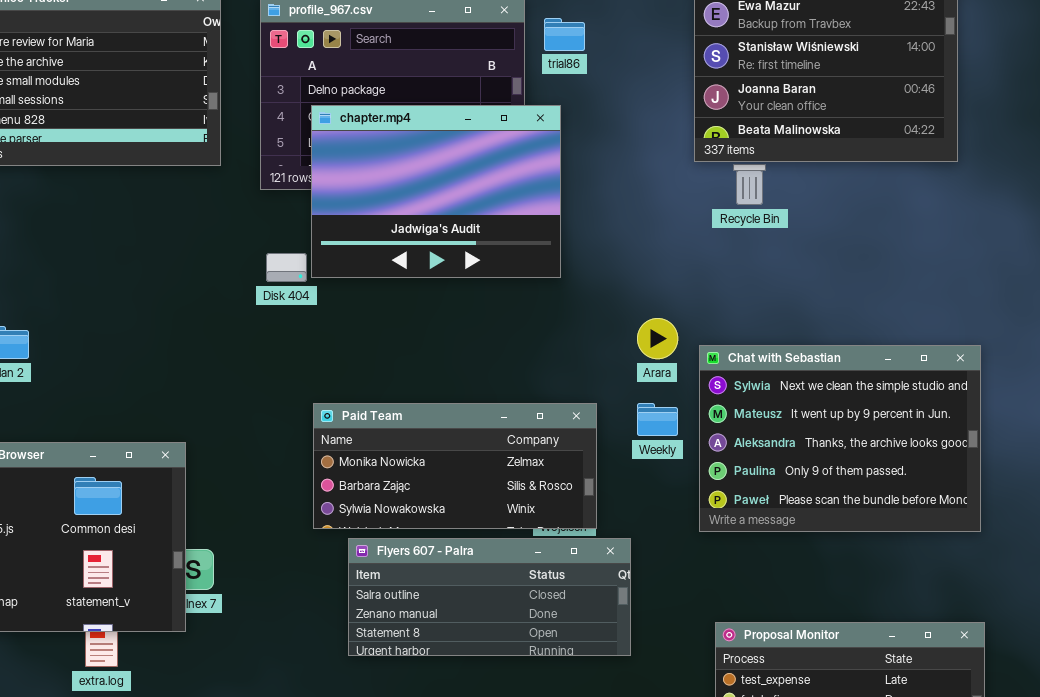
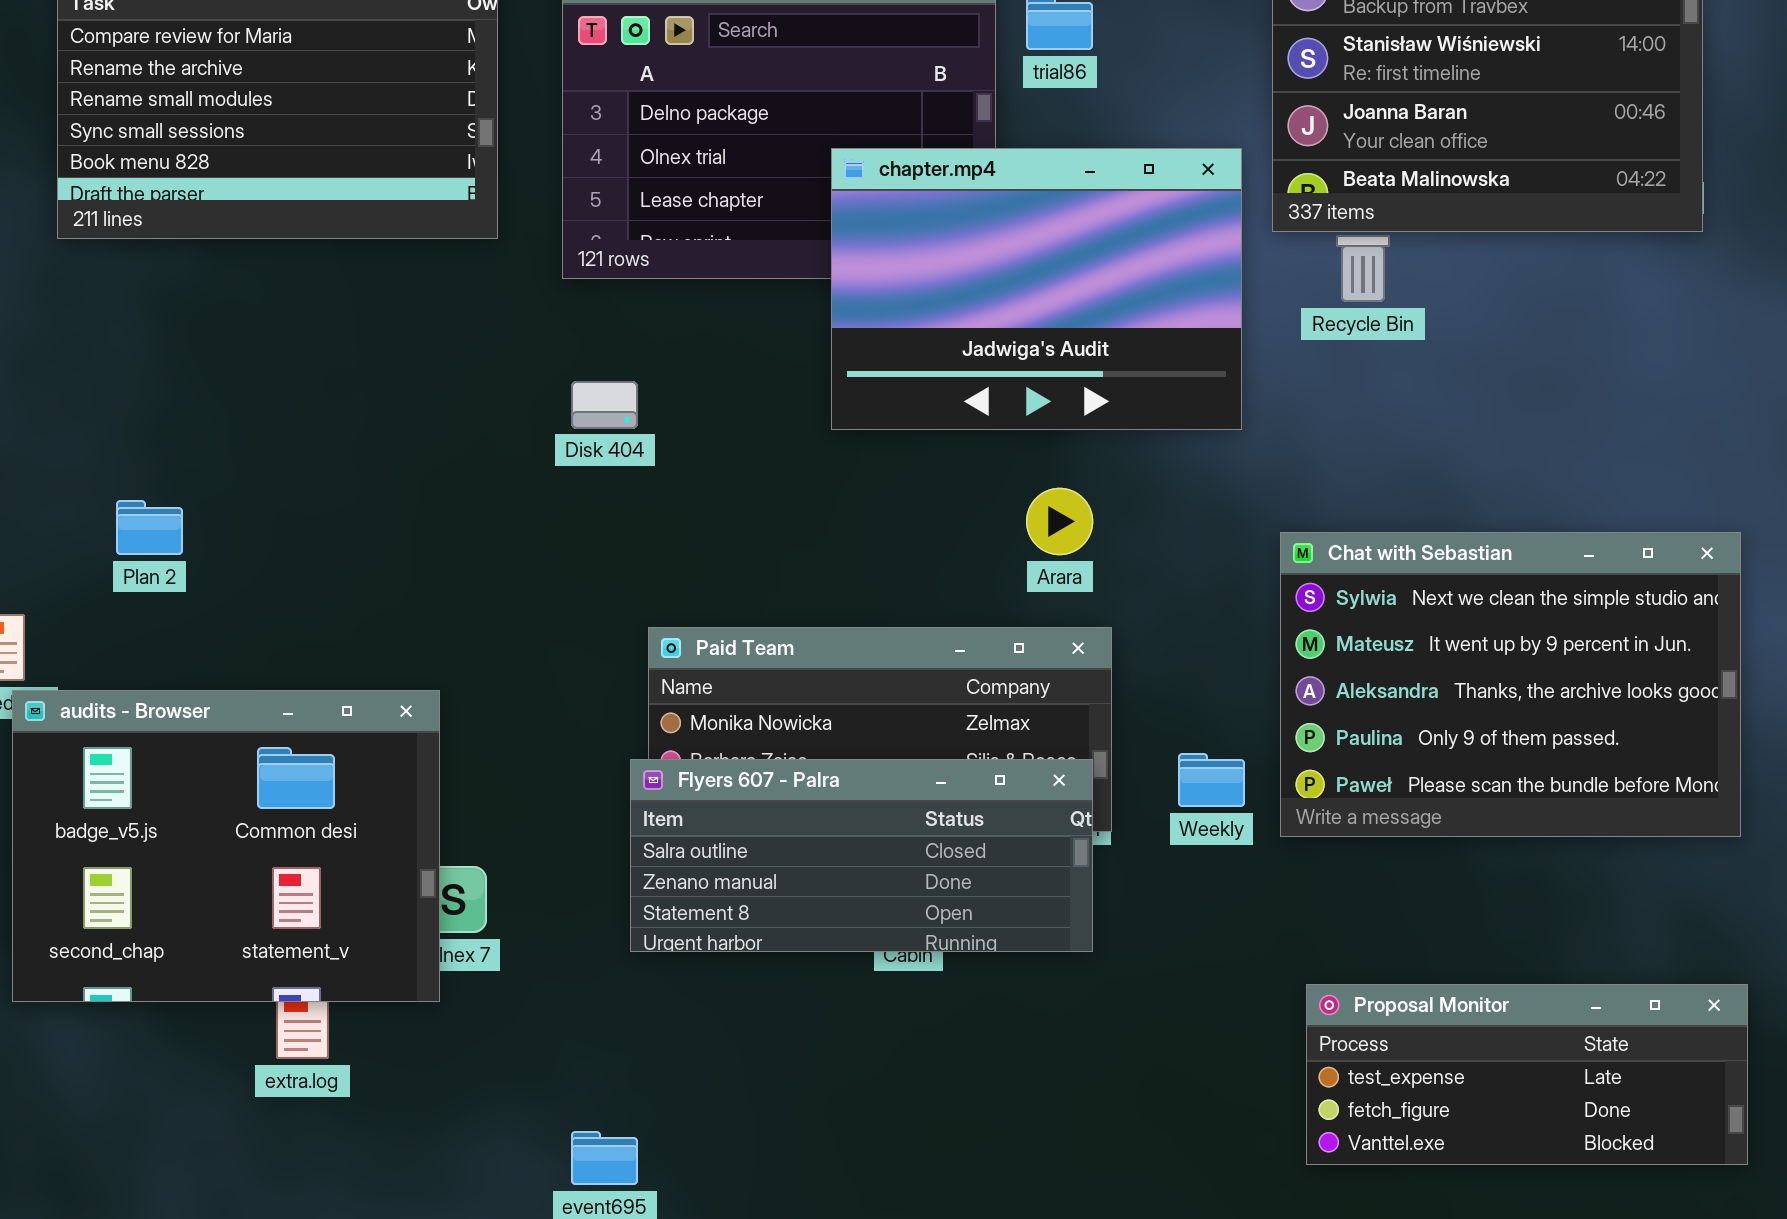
chapter.mp4: [311,105,561,278] -> [831,148,1242,430], moved
Arara: [637,318,678,359] -> [1026,488,1093,555], moved
Weekly: [637,403,678,436] -> [1178,753,1245,807], moved
Flyers 607 - Palra: [348,538,631,656] -> [630,759,1093,952], moved

